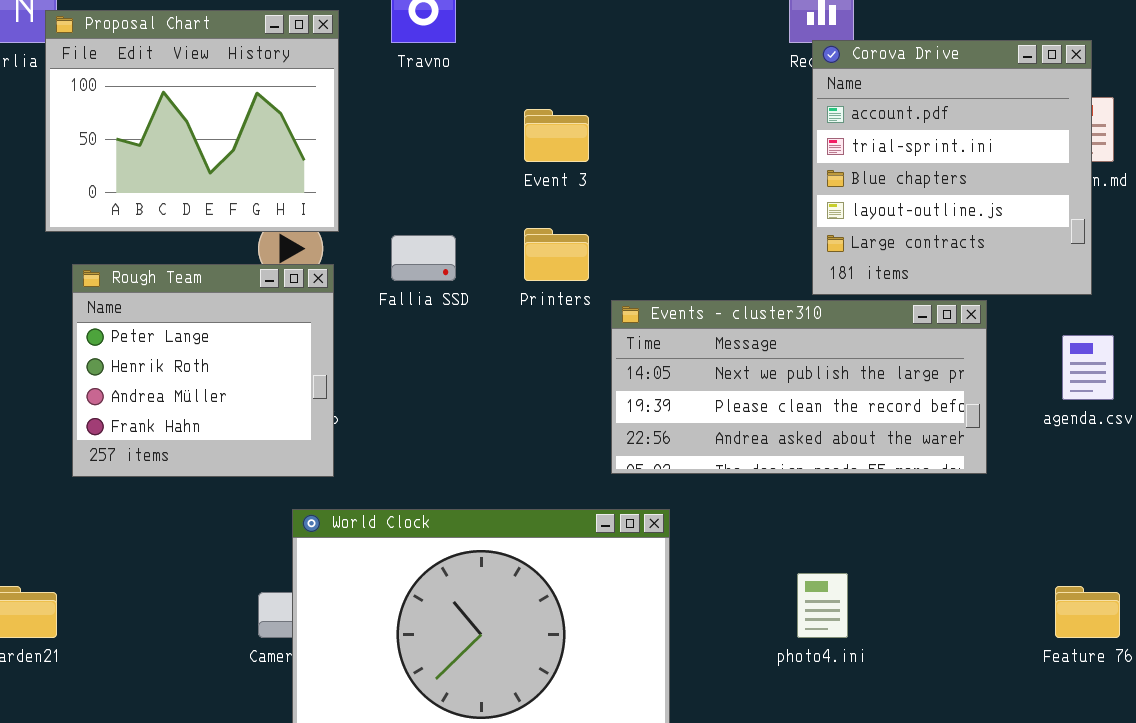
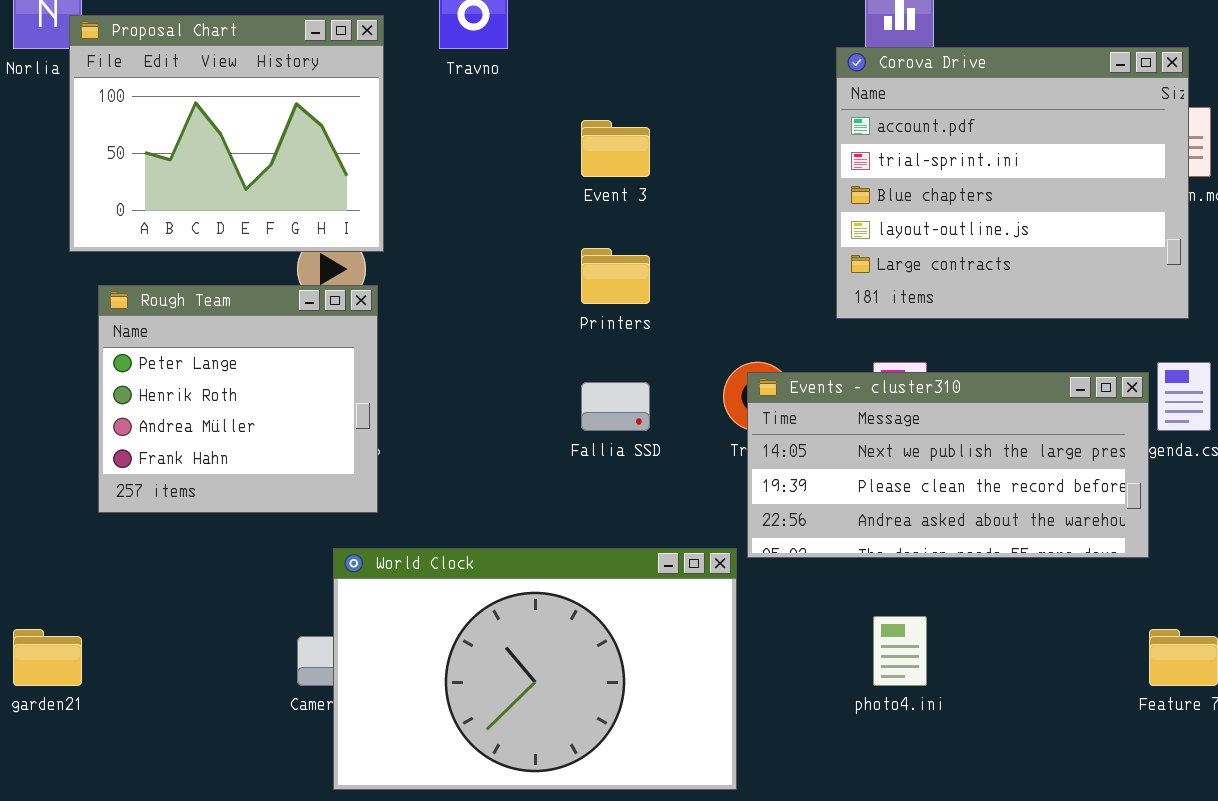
Corova Drive: [812,40,1092,295] -> [836,47,1189,319], resized
Fallia SSD: [391,235,456,281] -> [581,382,650,431], moved
Events - cluster310: [611,300,987,474] -> [747,372,1149,558], moved

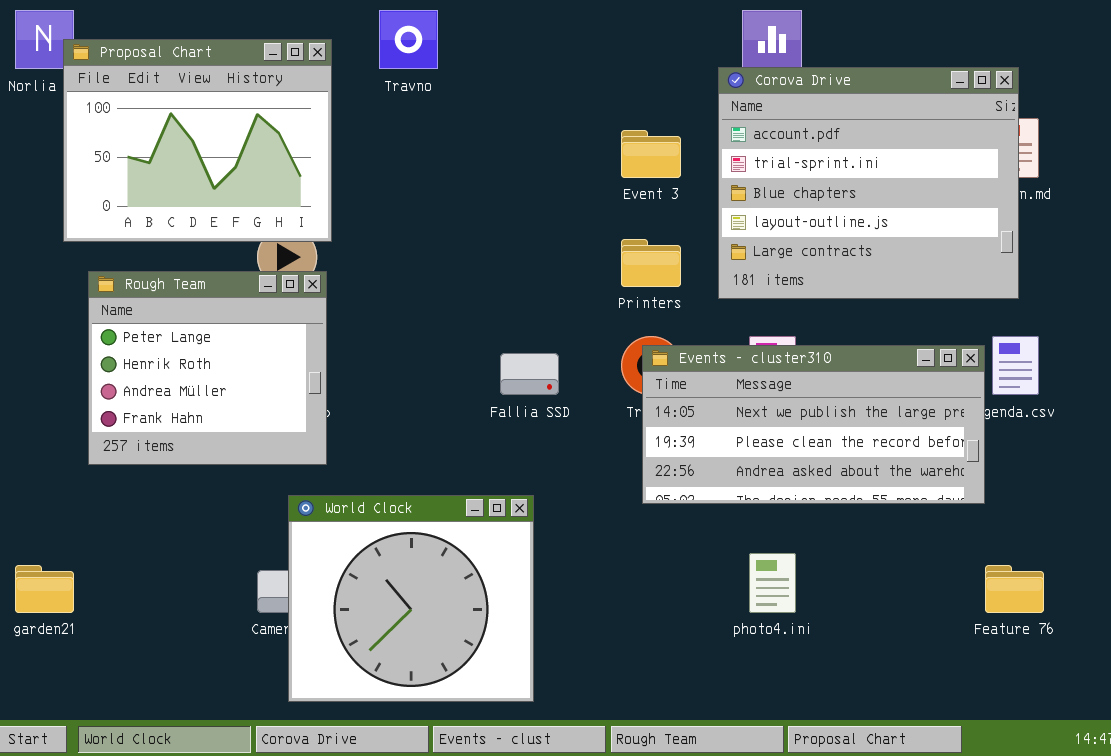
Event 3: [581,120,650,177] -> [621,130,681,178], moved
Printers: [581,248,650,304] -> [621,239,681,287], moved
World Clock: [333,548,737,790] -> [288,495,534,702], resized

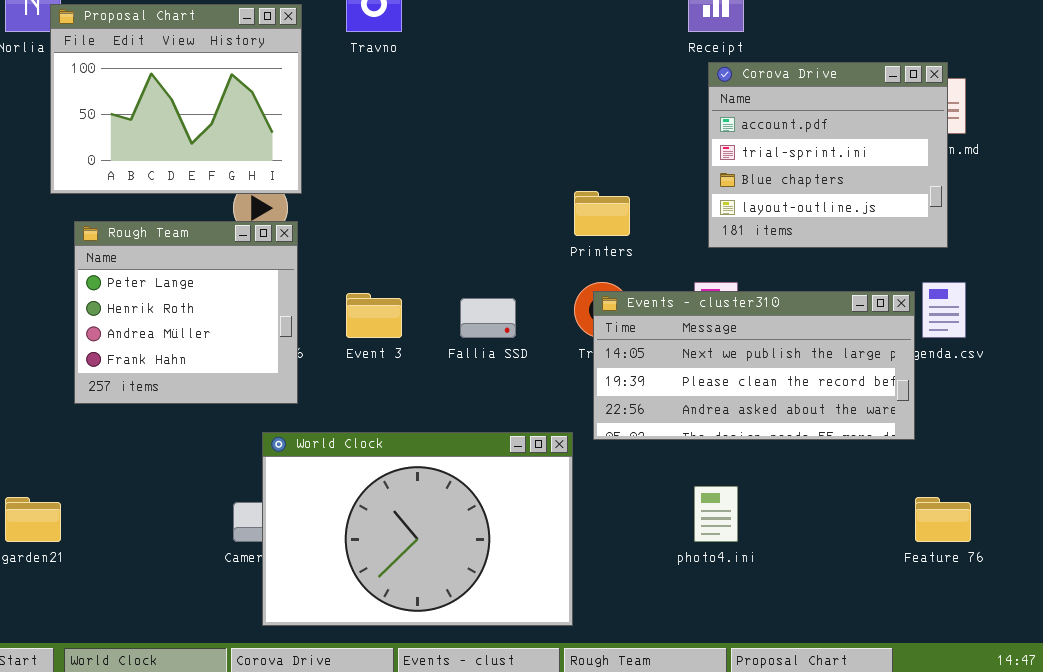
Corova Drive: [718,67,1019,299] -> [708,62,948,248], resized
Event 3: [621,130,681,178] -> [346,293,402,338], moved
World Clock: [288,495,534,702] -> [262,432,573,626], resized

